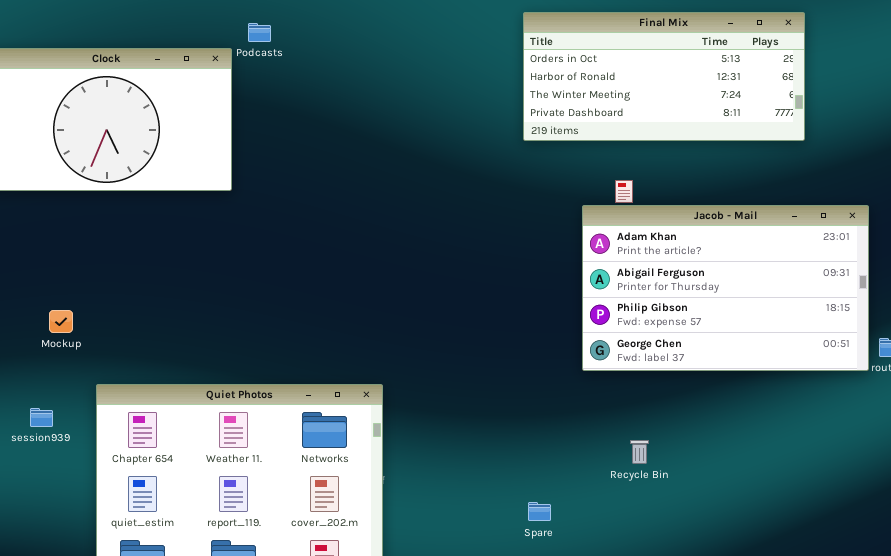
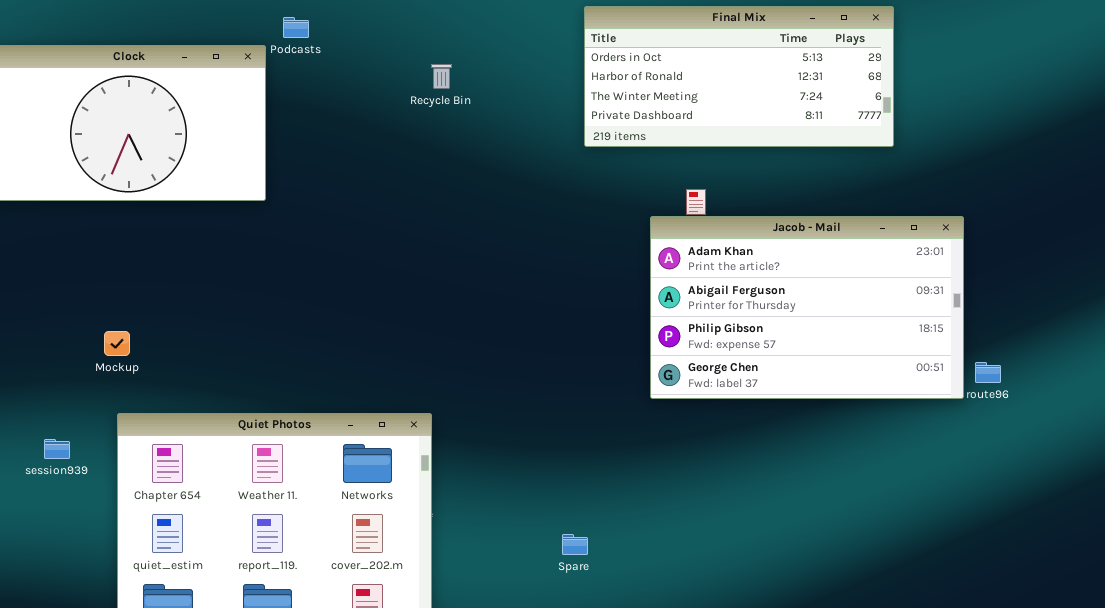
Mockup: [49,310,73,333] -> [104,331,130,356], moved
Recycle Bin: [630,440,649,464] -> [431,64,452,89], moved
Spare: [528,502,551,521] -> [562,534,588,555], moved

